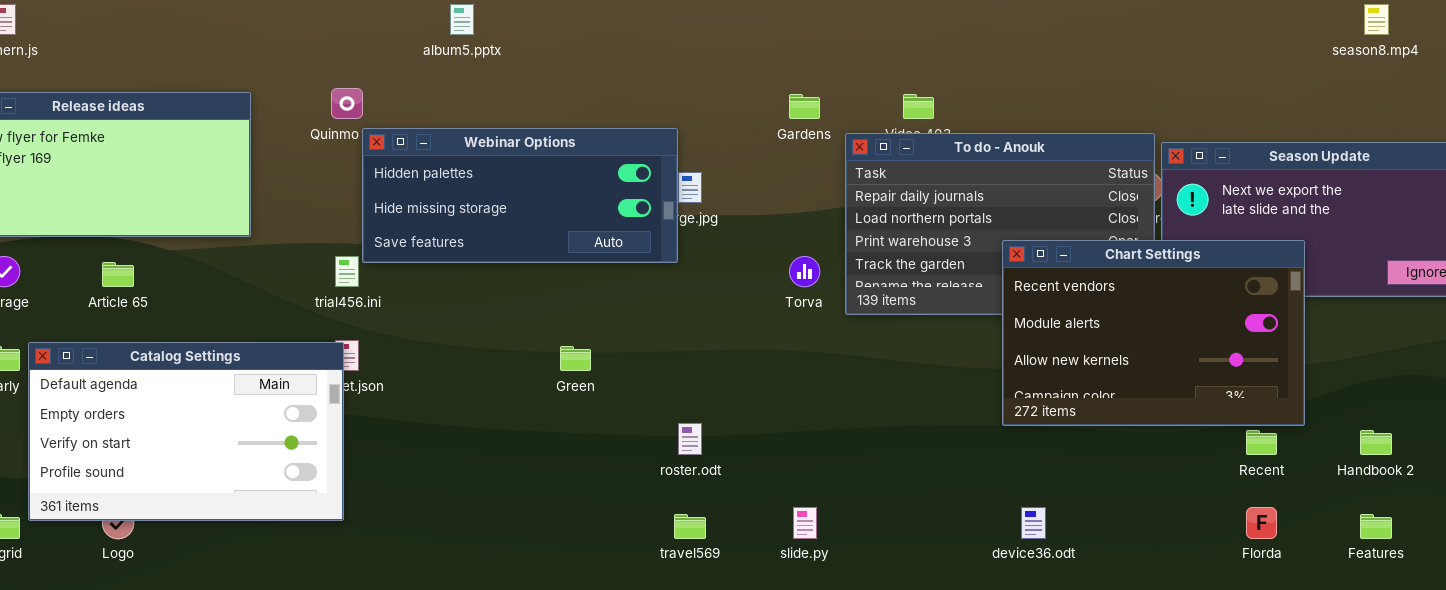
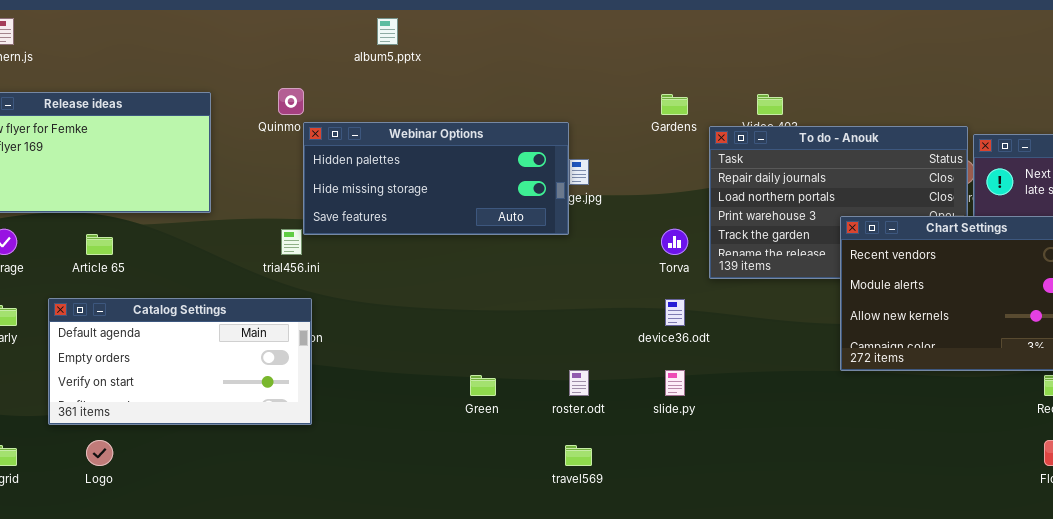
Catalog Settings: [28,342,344,521] -> [48,298,312,425], moved, resized
Green: [560,346,591,371] -> [470,375,496,396], moved
slide.py: [793,507,817,539] -> [665,370,685,396], moved
device36.odt: [1021,507,1046,539] -> [665,299,685,326], moved

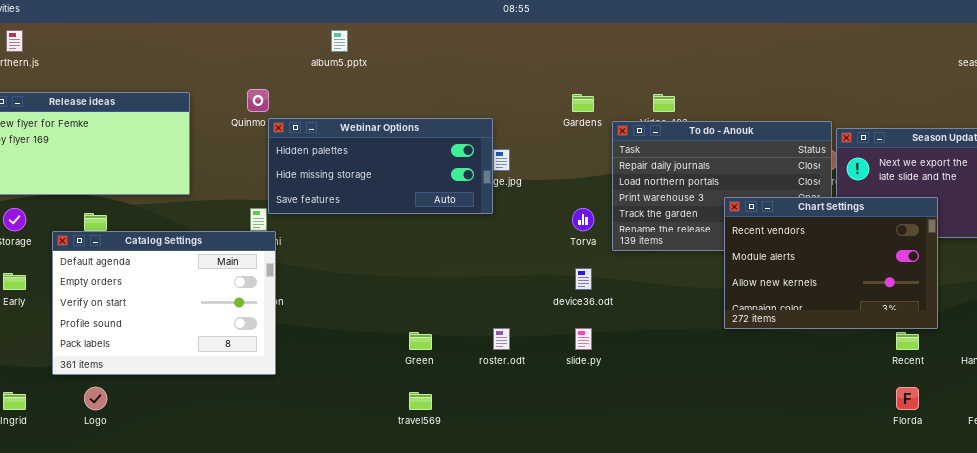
Catalog Settings: [48,298,312,425] -> [52,231,276,375], resized
travel569: [565,445,592,466] -> [409,392,432,410], moved

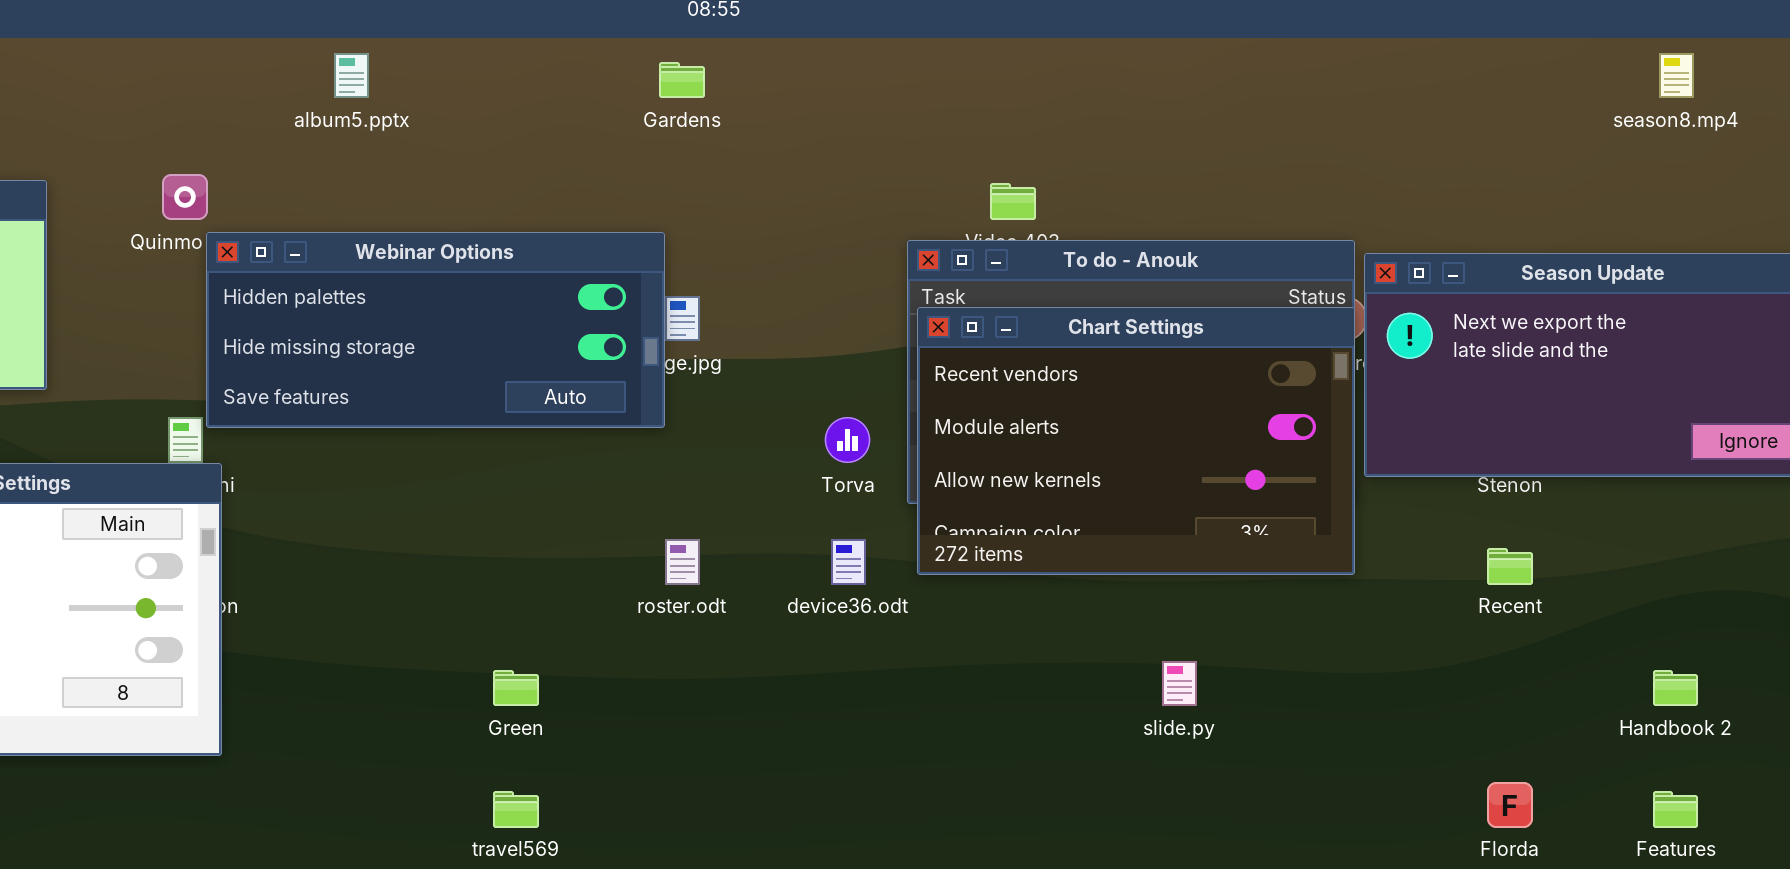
Gardens: [572,94,594,112] -> [659,62,705,98], moved
Chart Settings: [724,197,938,329] -> [917,307,1355,575], moved
roster.odt: [493,328,510,350] -> [665,539,700,585], moved
slide.py: [575,328,592,350] -> [1162,661,1197,706], moved
Recent: [896,332,919,350] -> [1487,548,1533,585], moved

